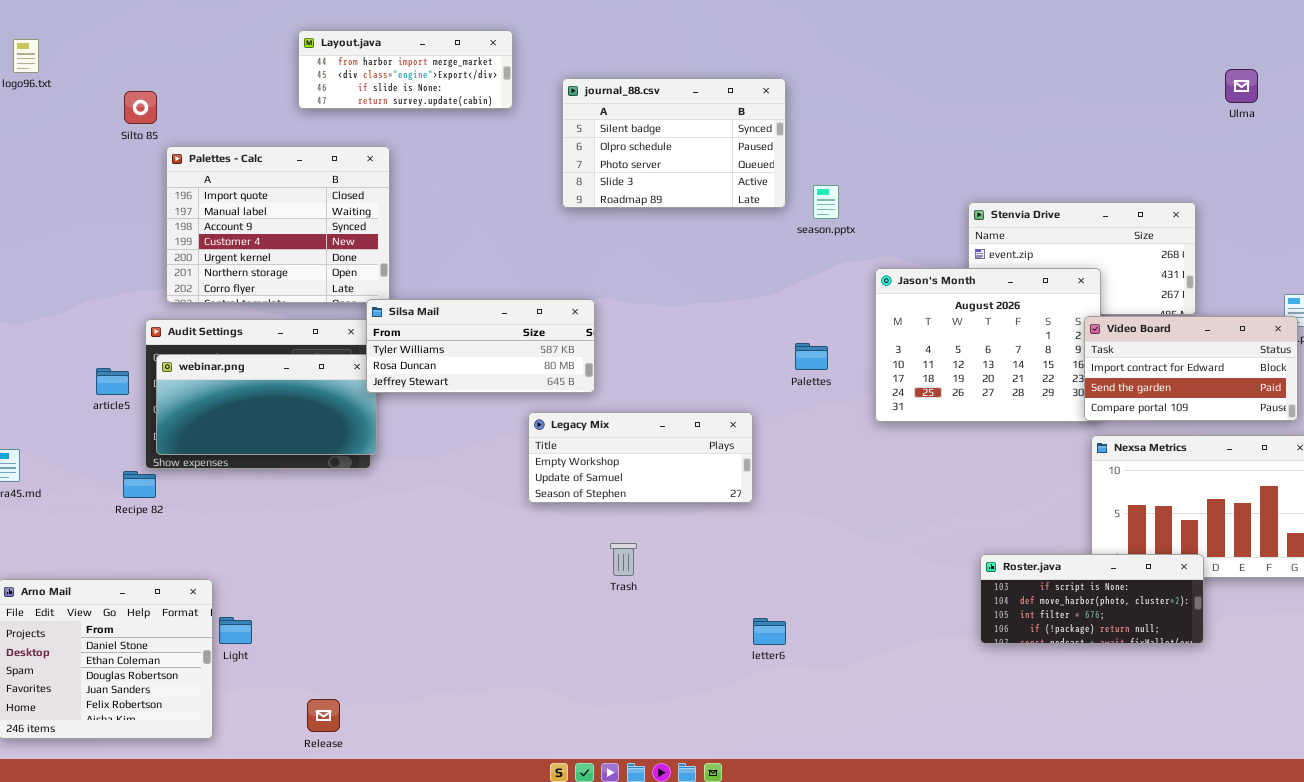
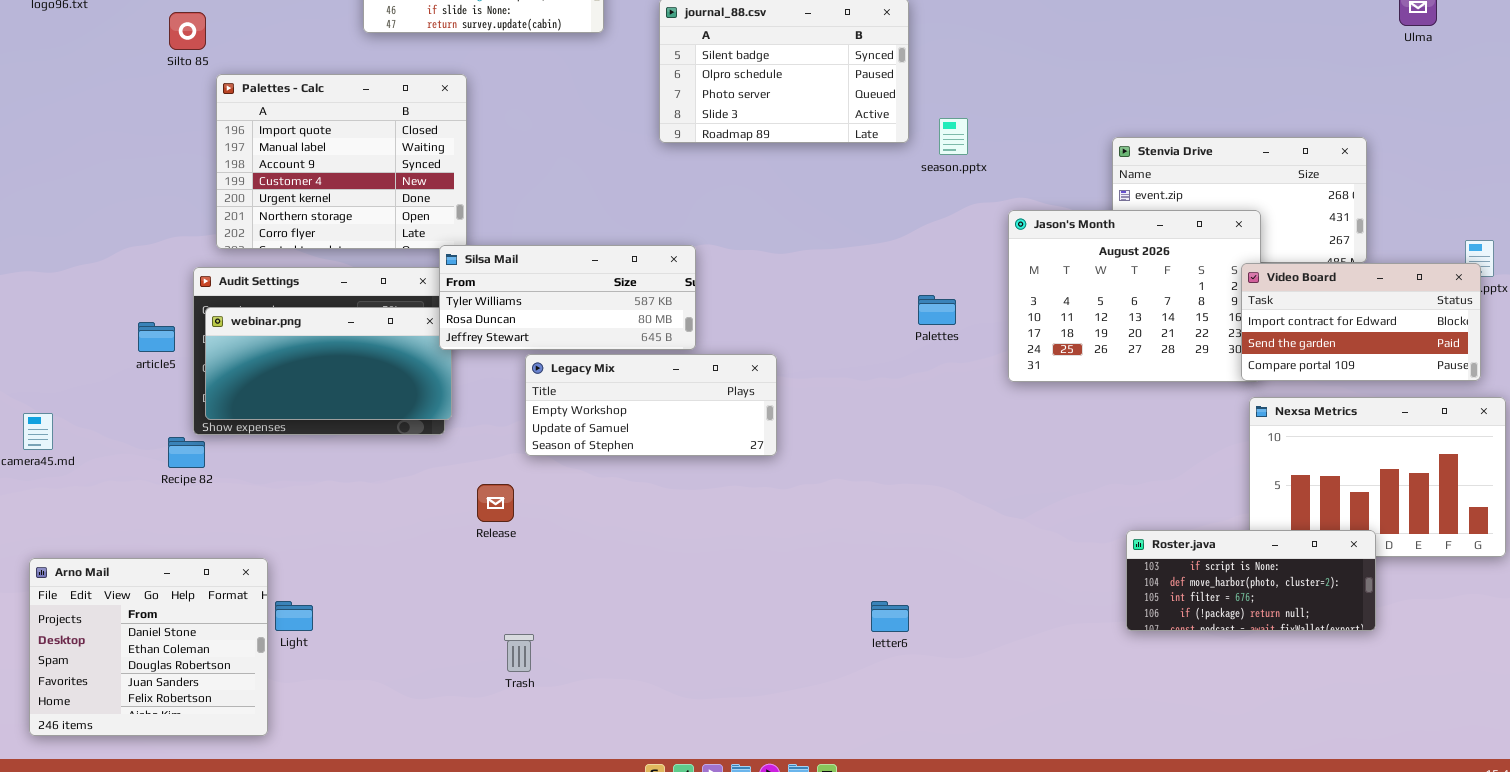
Legacy Mix: [528,412,753,503] -> [525,354,777,456], moved
Trash: [610,543,637,576] -> [504,634,534,672], moved
Release: [307,699,340,732] -> [477,484,514,522], moved

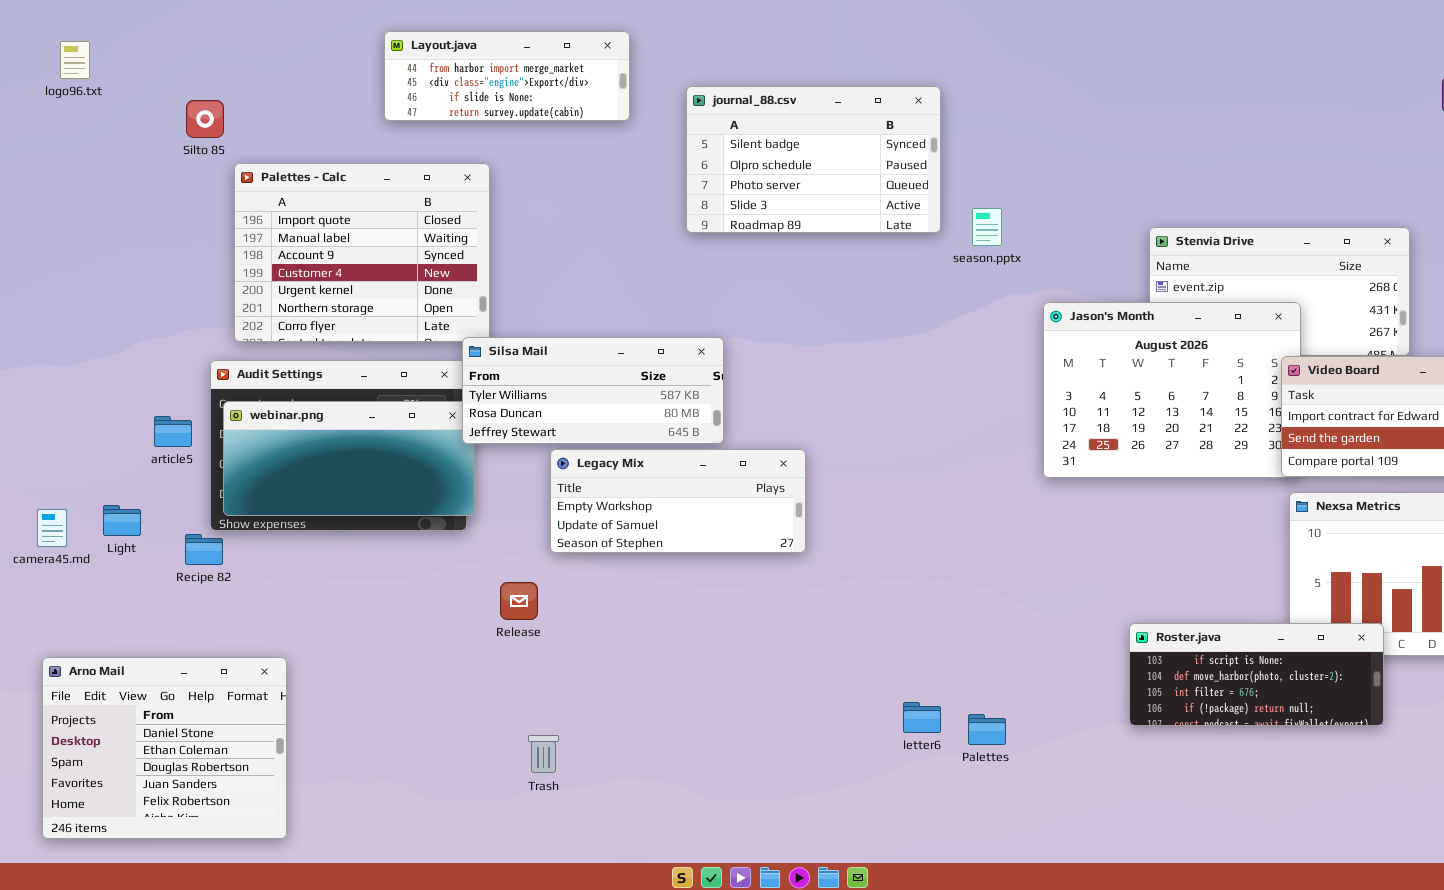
Palettes: [918,295,956,325] -> [968,714,1006,745], moved
Roster.java: [1126,530,1376,631] -> [1129,623,1384,726], moved
Light: [275,601,313,631] -> [103,505,141,536], moved

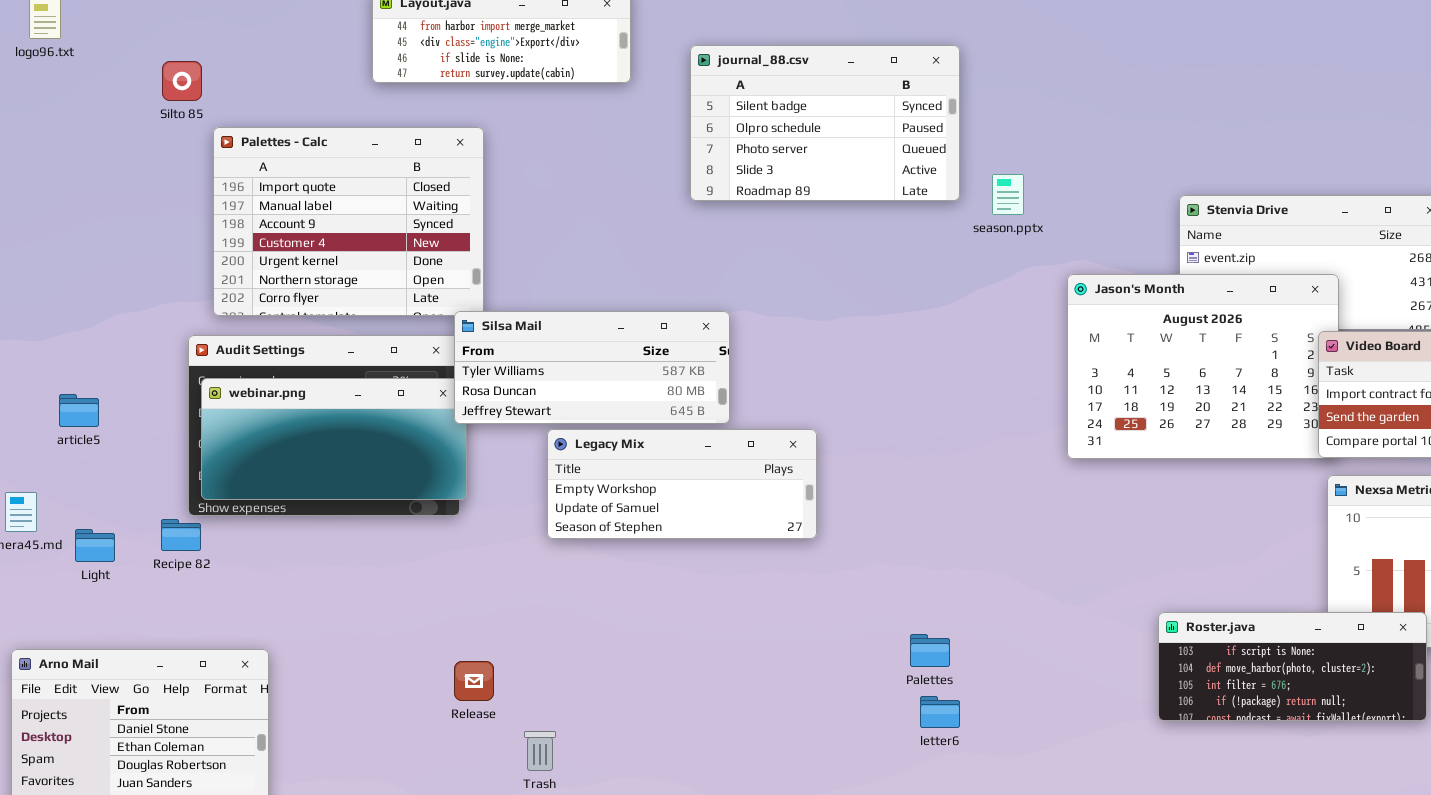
article5: [154,416,192,447] -> [59,394,99,427], moved
Light: [103,505,141,536] -> [75,529,115,562], moved
Release: [500,582,538,620] -> [454,661,494,701], moved
Palettes: [968,714,1006,745] -> [910,634,950,667], moved

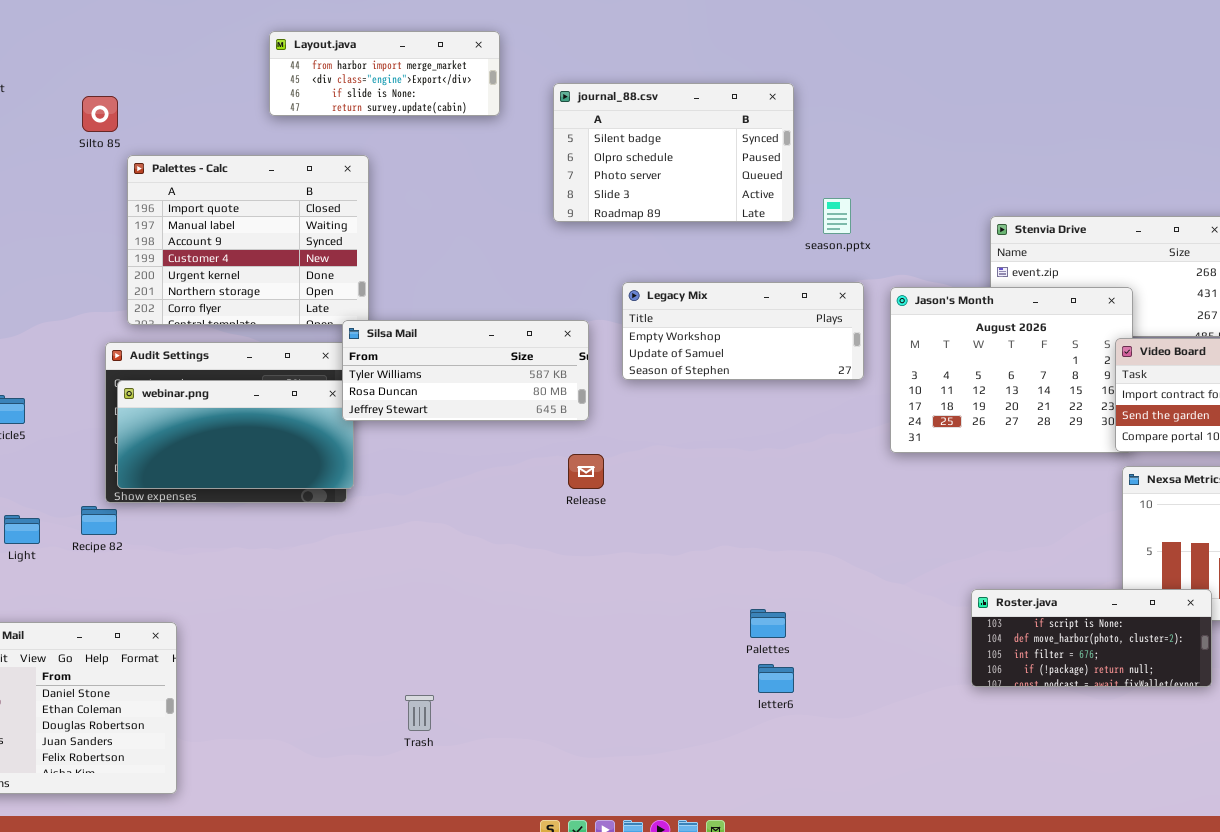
Legacy Mix: [547,429,817,539] -> [622,282,864,380], moved
Release: [454,661,494,701] -> [568,454,604,489], moved

